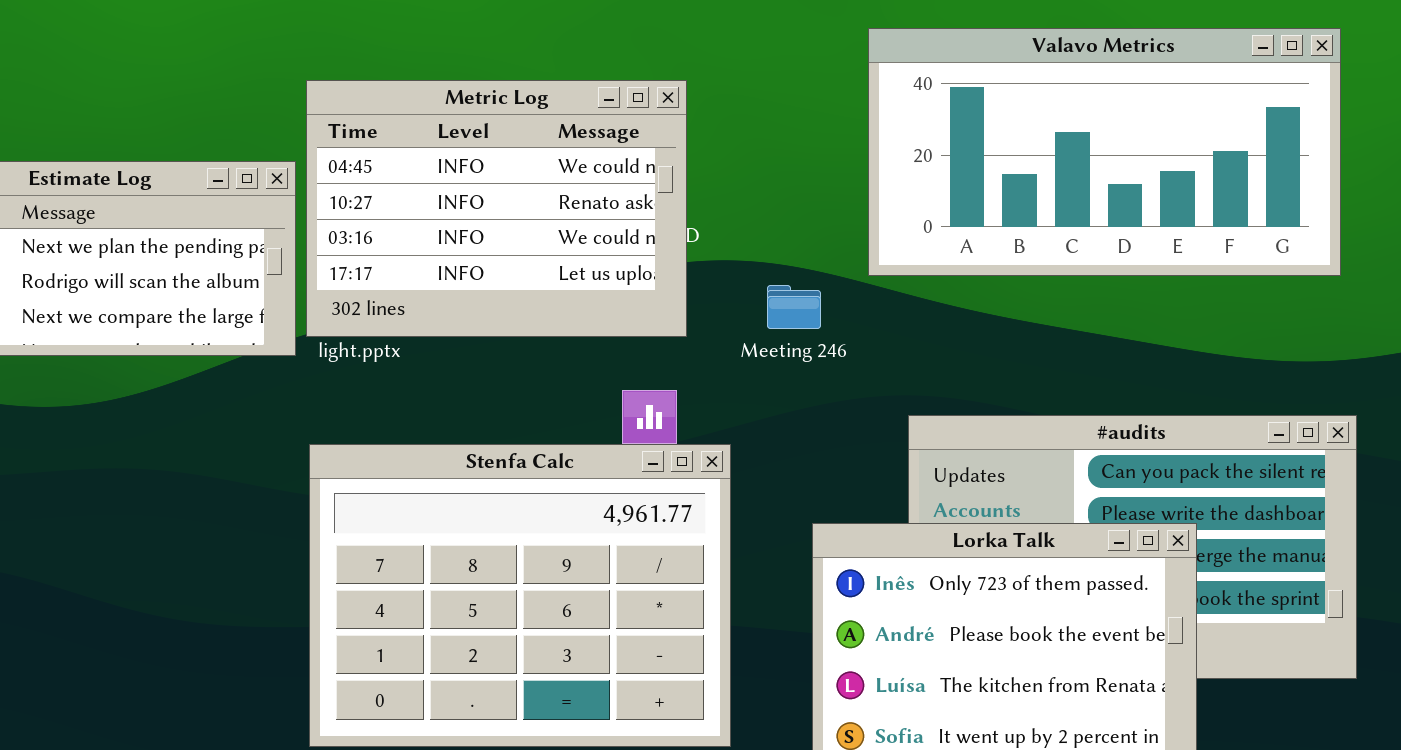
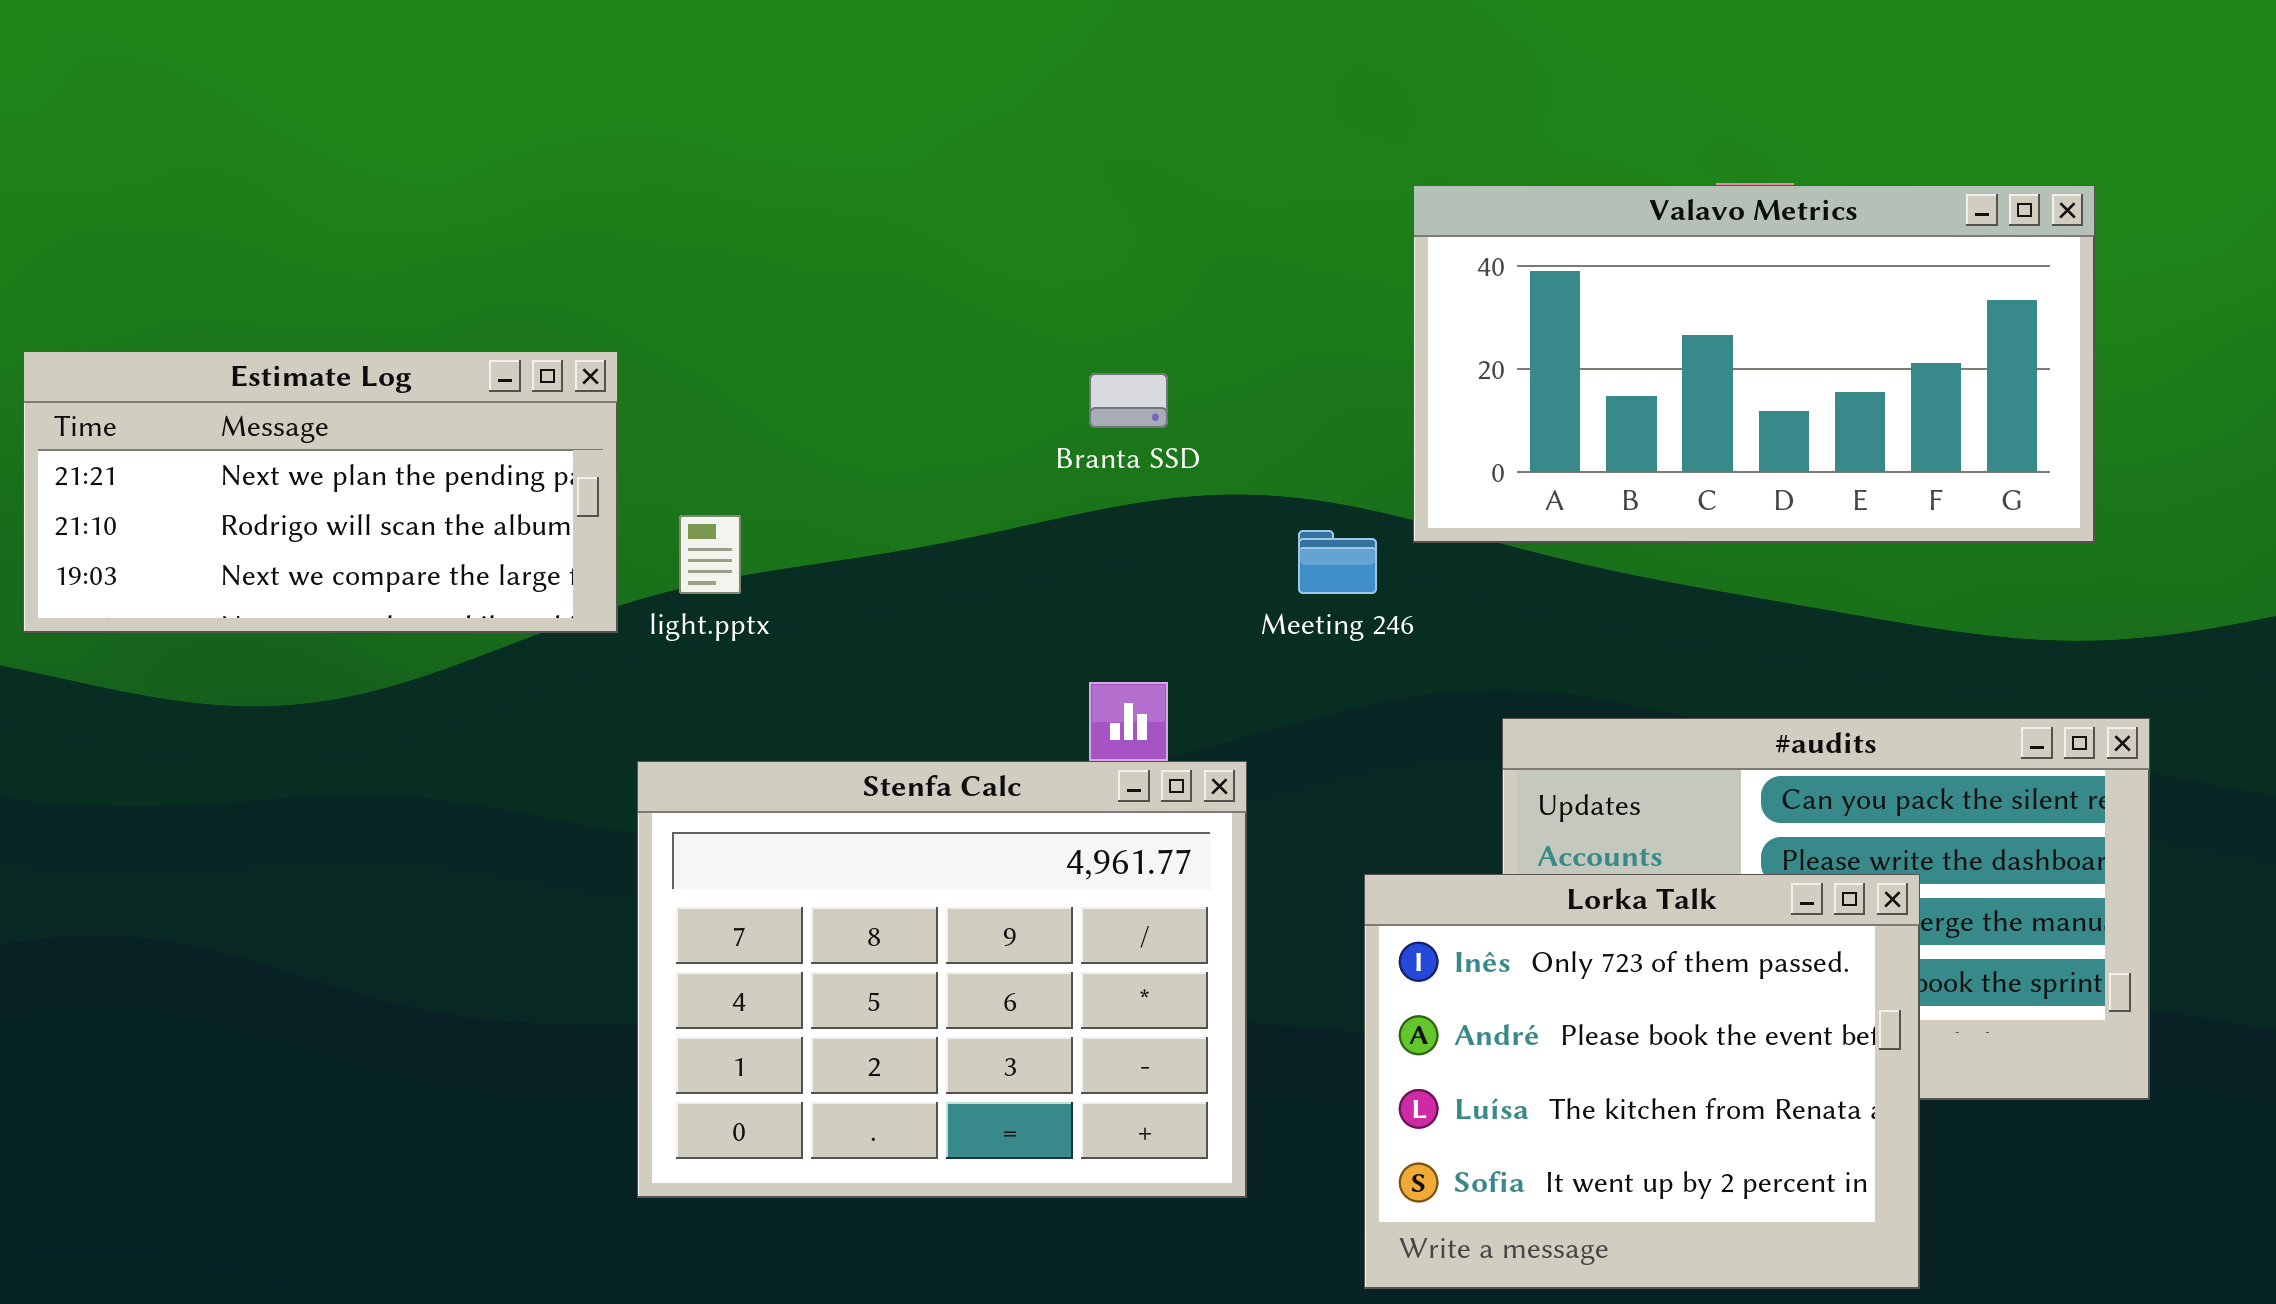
Valavo Metrics: [868,28,1341,276] -> [1413,185,2095,543], moved
Metric Log: [306,80,687,337] -> none, closed

